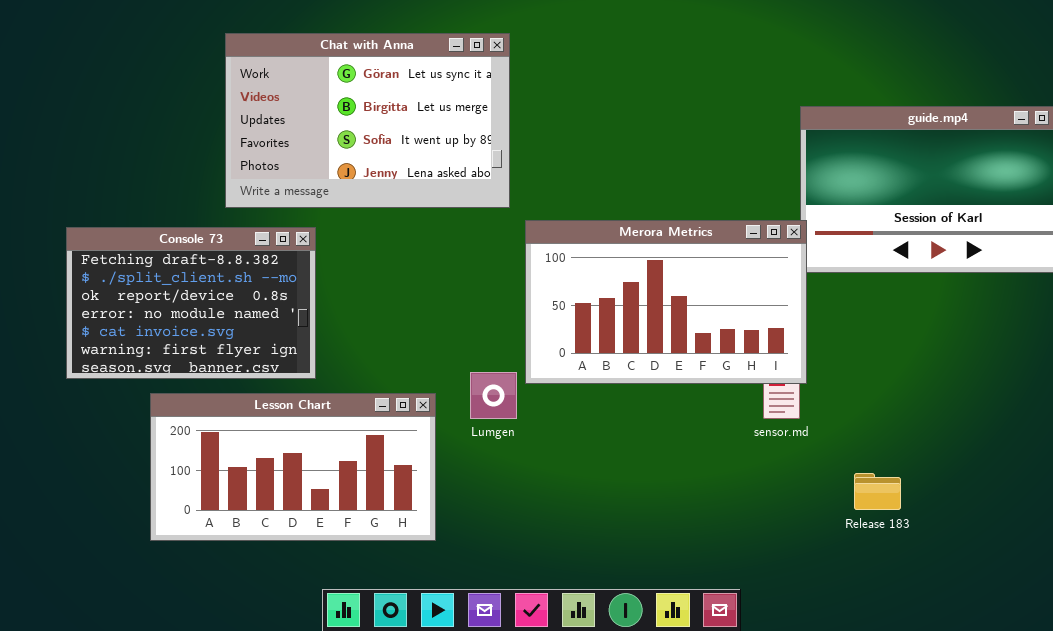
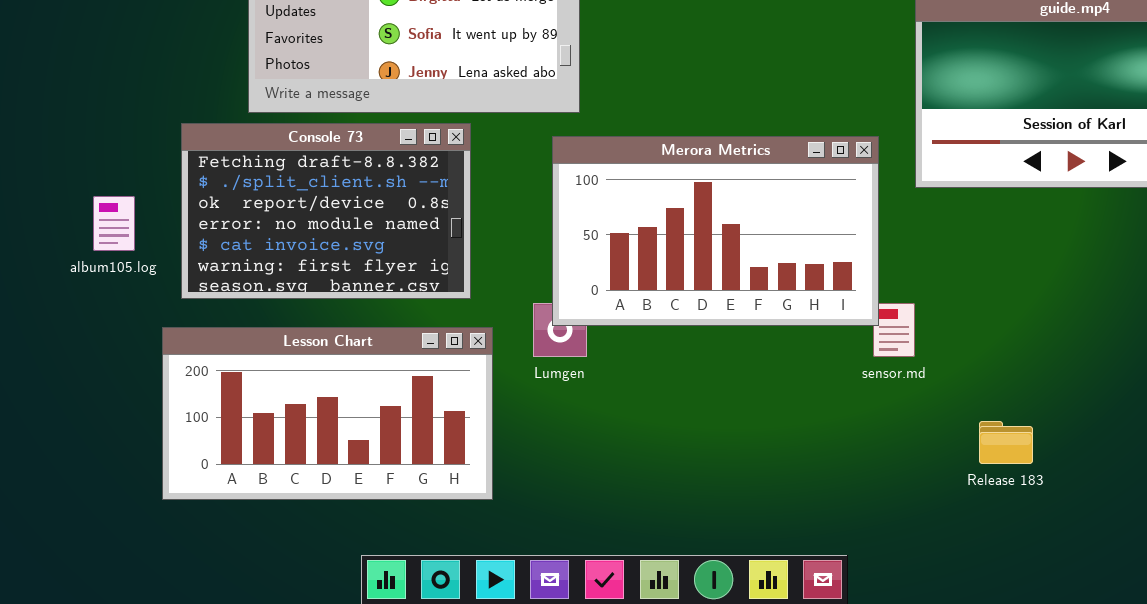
Merora Metrics: [525,220,807,384] -> [552,136,879,326], moved
Console 73: [66,227,316,379] -> [181,123,471,299], moved

